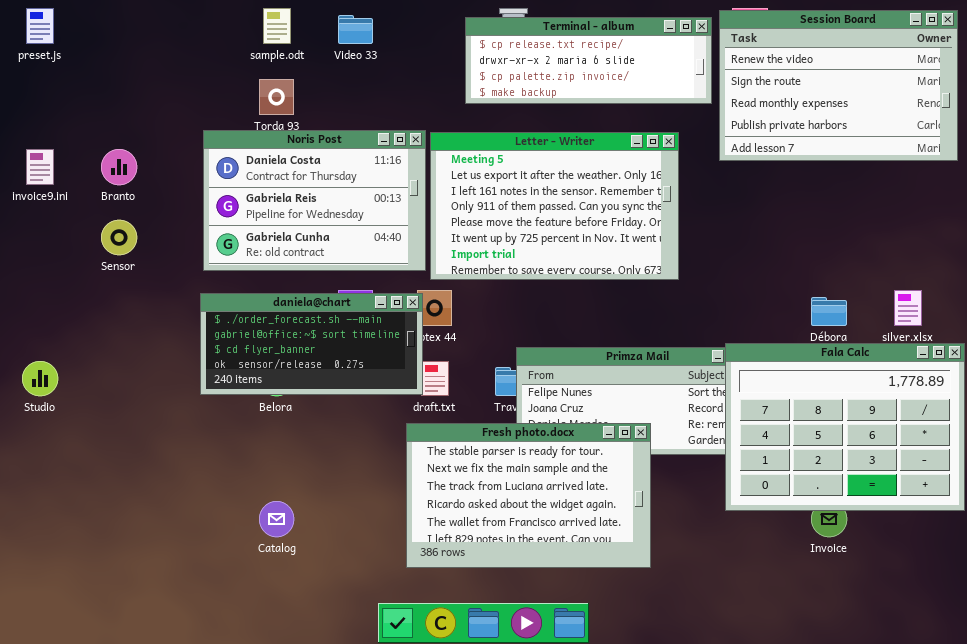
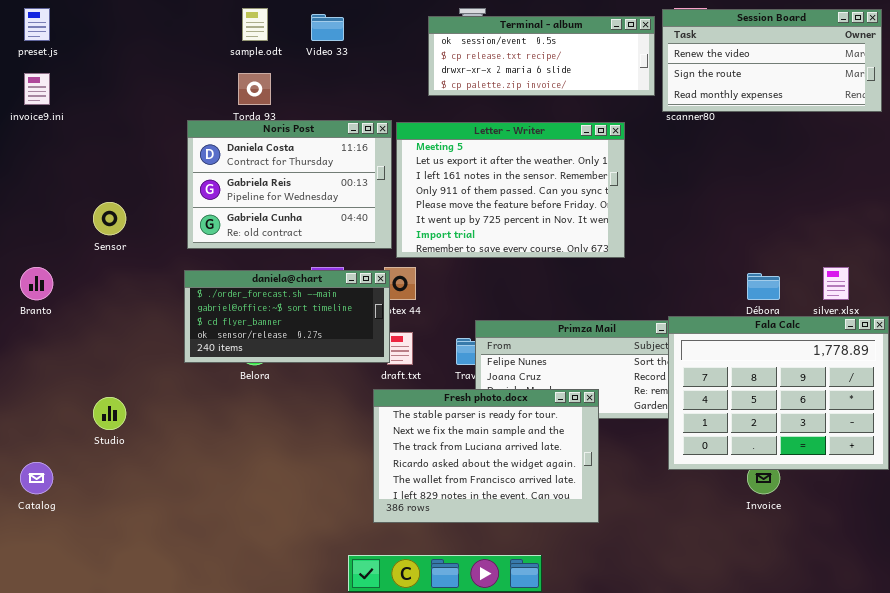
Session Board: [719,10,958,161] -> [662,9,882,112], resized
Terminal - album: [465,17,712,104] -> [428,16,655,96], scrolled up 1 row
invoice9.ini: [26,149,54,185] -> [24,73,50,105], moved
Branto: [101,149,137,185] -> [20,267,53,300], moved
Studio: [22,361,58,396] -> [93,397,126,430], moved
Catalog: [259,501,294,537] -> [20,462,53,494], moved

